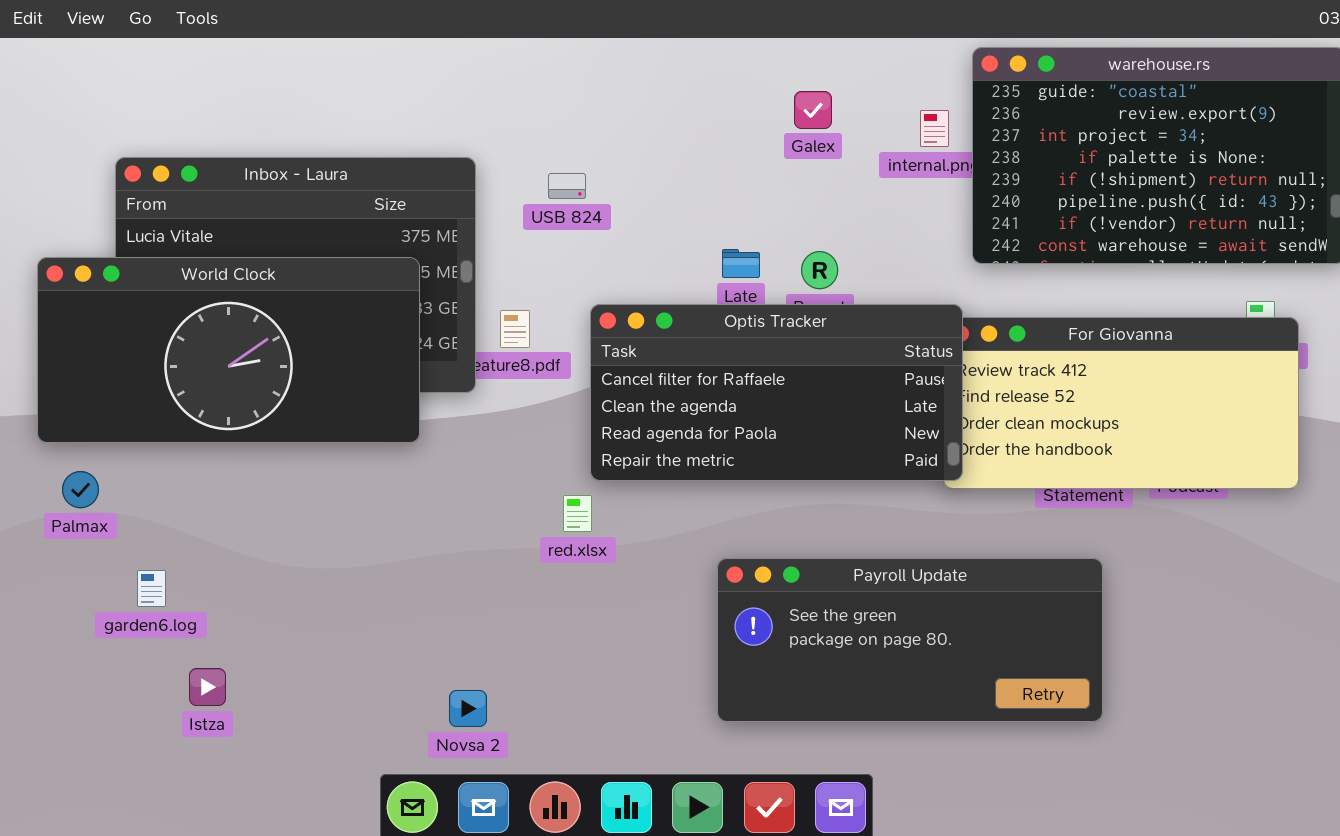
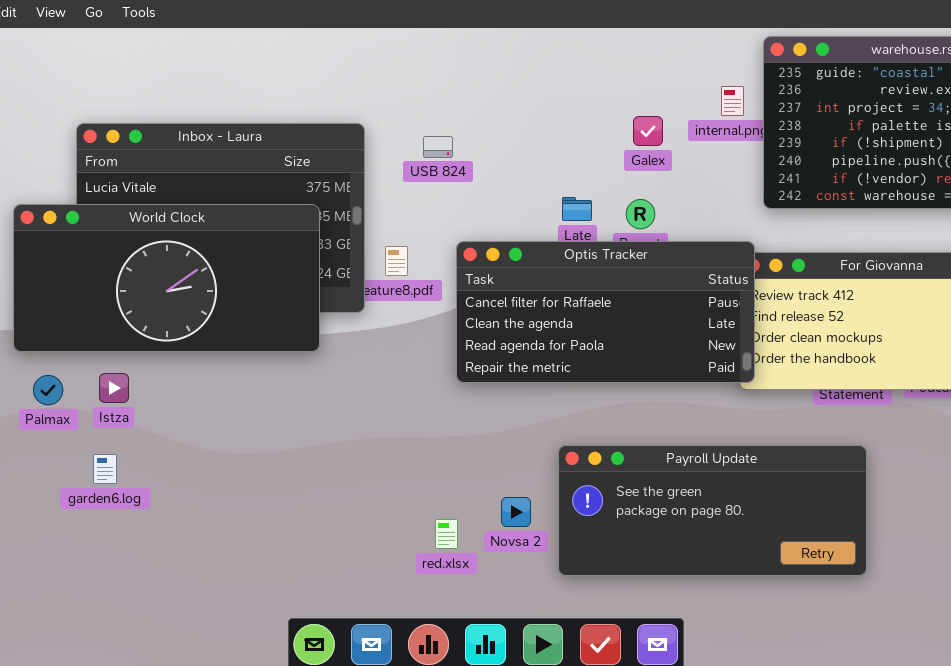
Galex: [794,91,832,129] -> [633,116,663,146], moved
red.xlsx: [563,495,592,532] -> [435,519,458,549], moved
Istza: [189,668,226,706] -> [99,373,129,403], moved
Novsa 2: [449,690,487,727] -> [501,497,531,527], moved

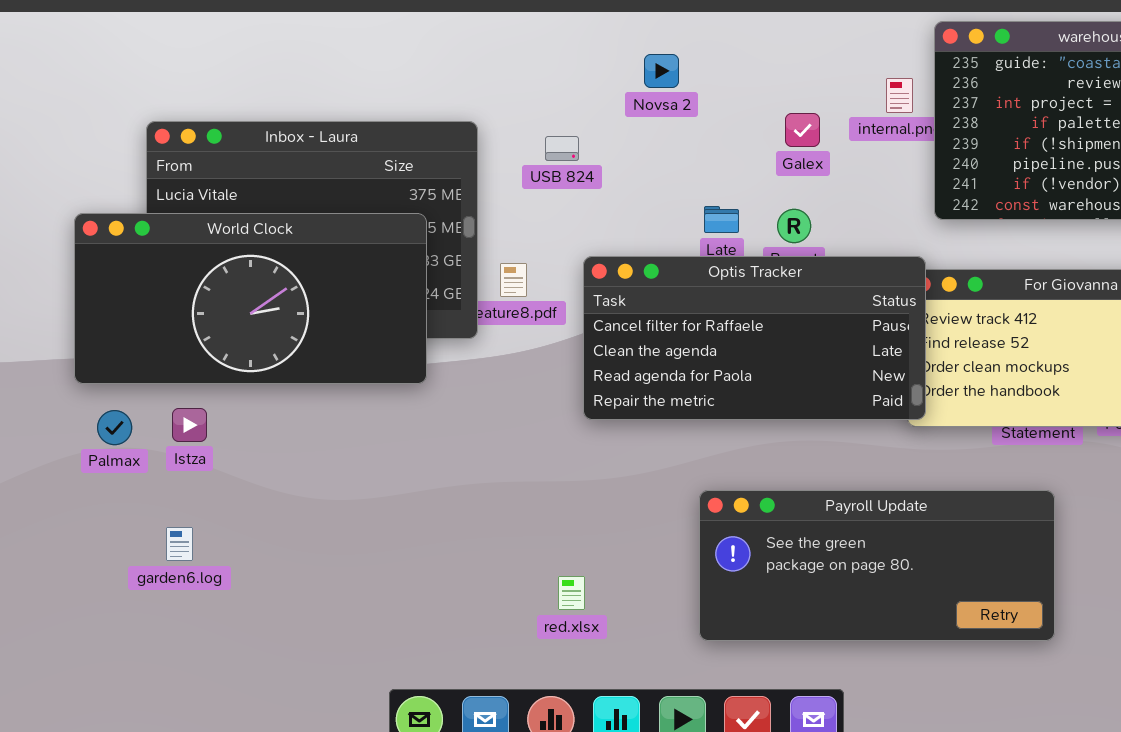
garden6.log: [93,454,117,484] -> [166,527,193,561], moved
Novsa 2: [501,497,531,527] -> [644,54,679,88], moved

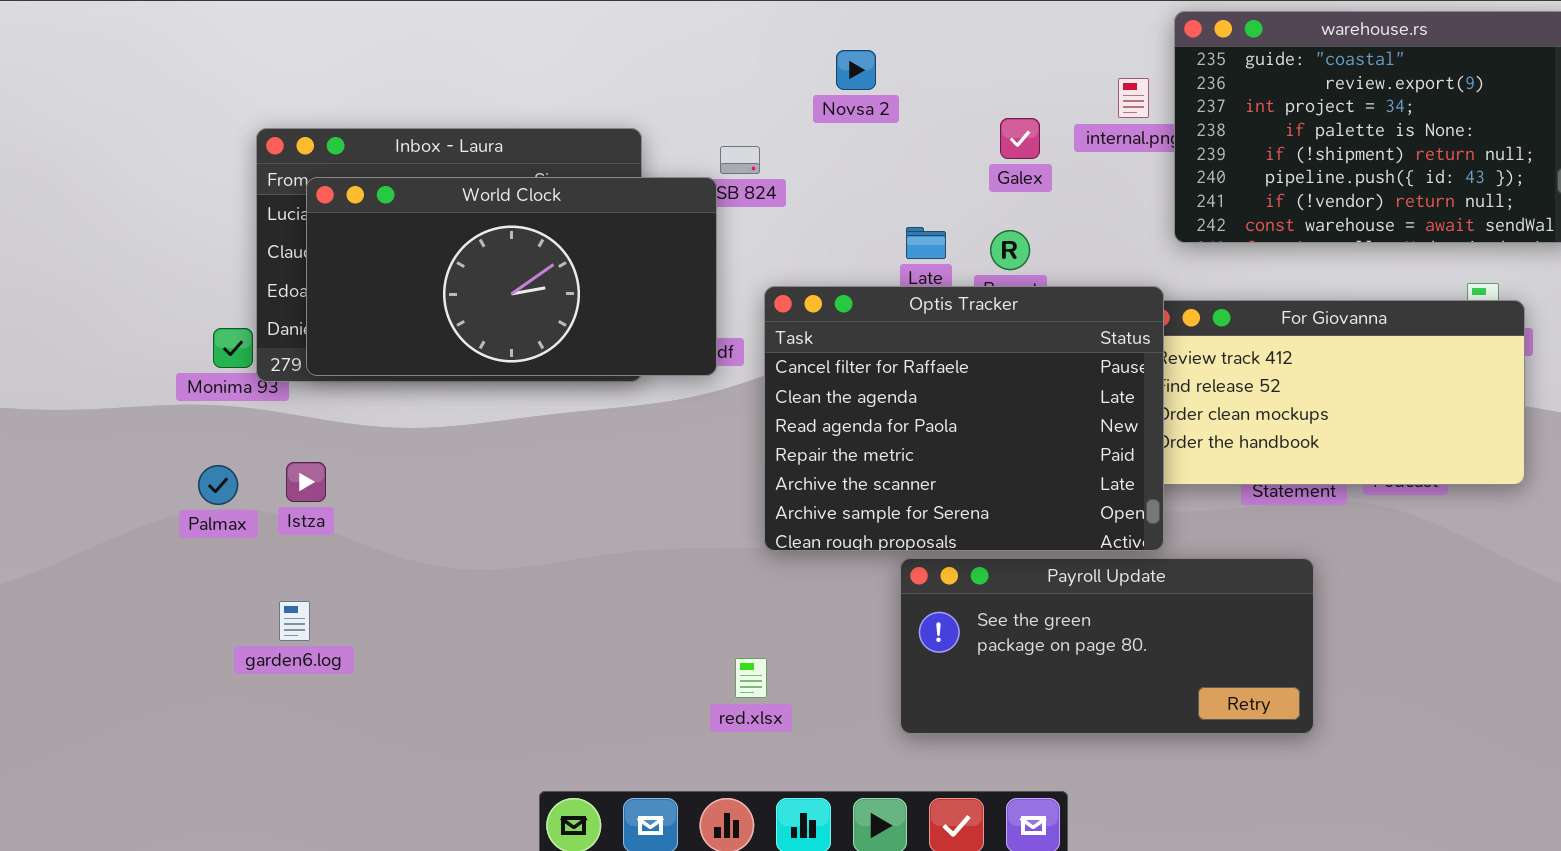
World Clock: [74,213,427,384] -> [306,177,717,376], moved
Optis Tracker: [583,256,926,420] -> [764,286,1164,551], resized

